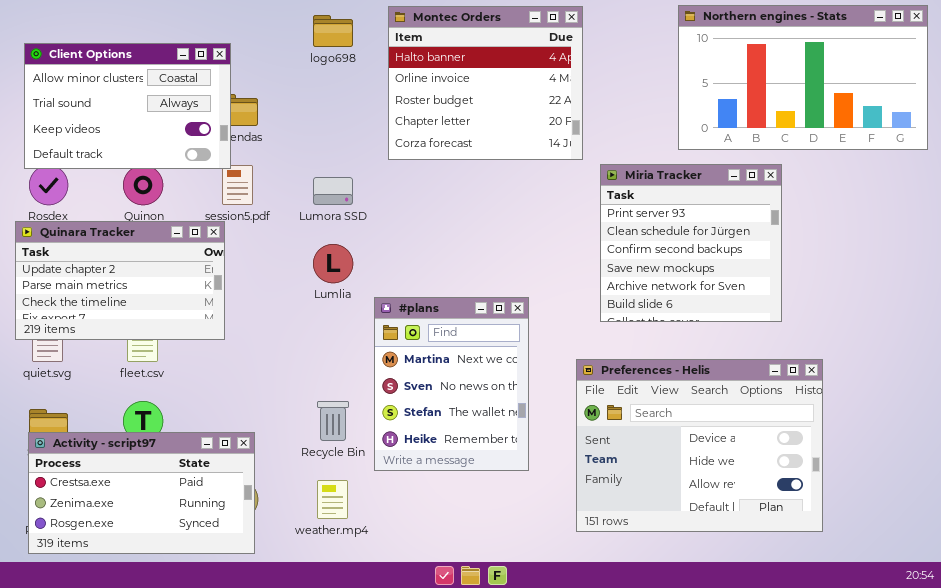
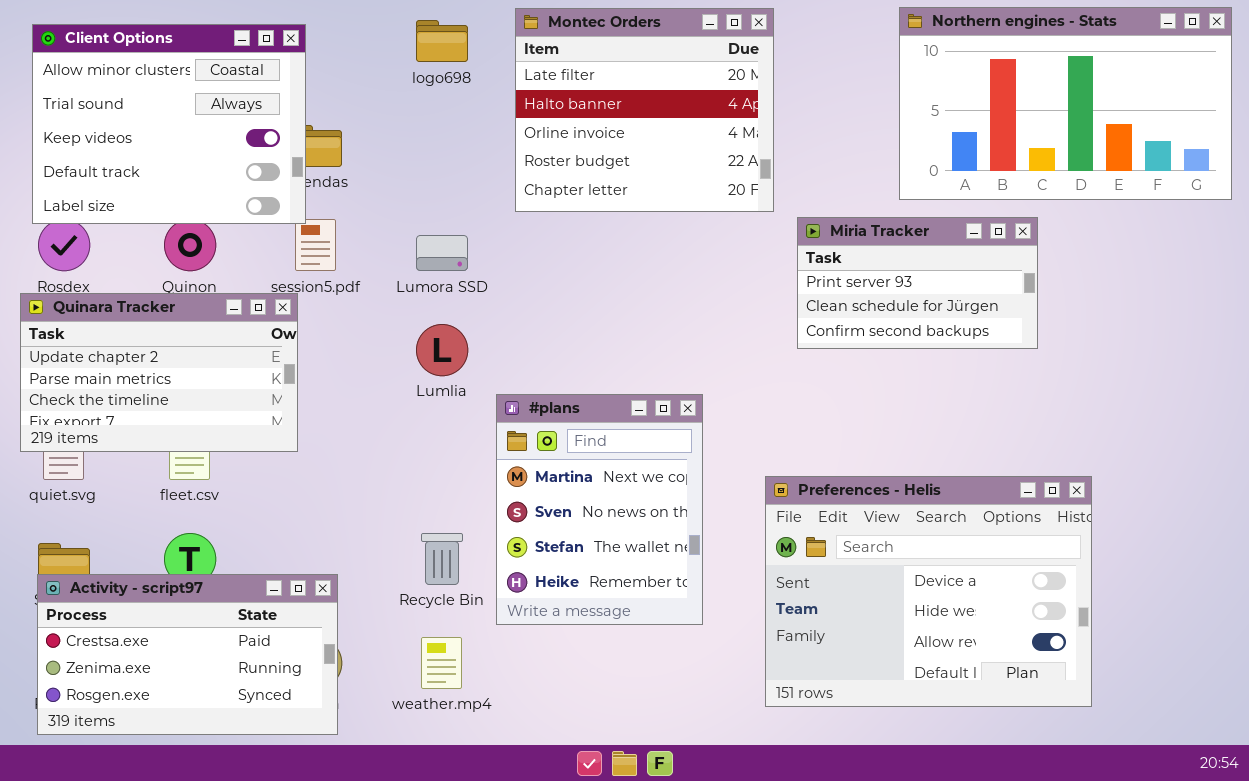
Montec Orders: [388,6,583,160] -> [515,8,774,212], scrolled up 1 row
Client Options: [24,43,231,169] -> [32,24,306,224], resized
Miria Tracker: [600,164,782,322] -> [797,217,1038,349], resized

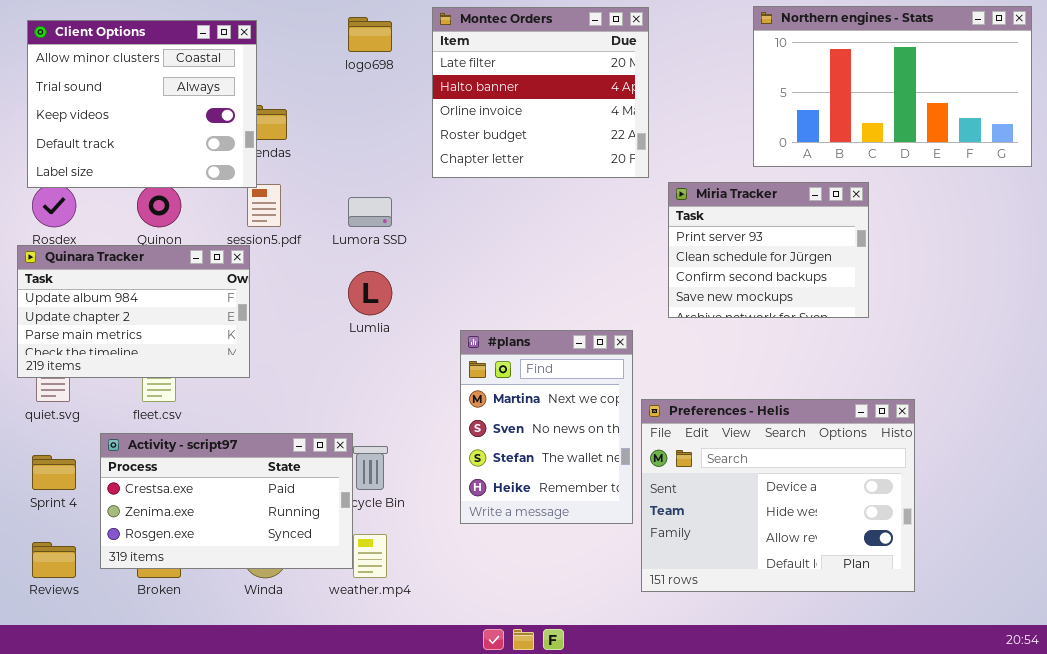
Miria Tracker: [797,217,1038,349] -> [668,182,869,318], resized
Quinara Tracker: [20,293,298,452] -> [17,245,250,378], scrolled up 1 row
#plans: [496,394,703,625] -> [460,330,633,524], moved
Activity - script97: [37,574,338,735] -> [100,433,353,569], moved

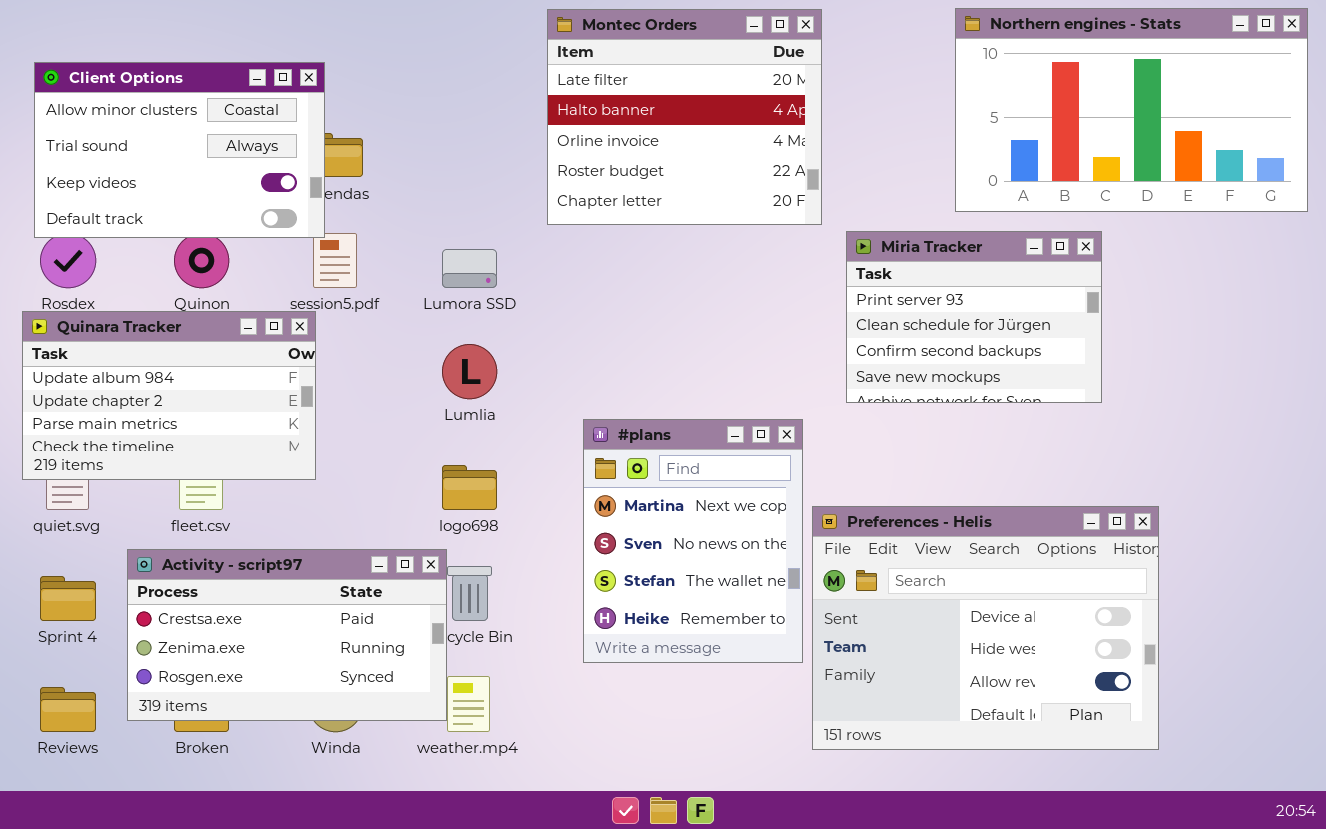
logo698: [348,17,392,52] -> [442,465,497,510], moved
Client Options: [27,20,257,188] -> [34,62,325,238], resized

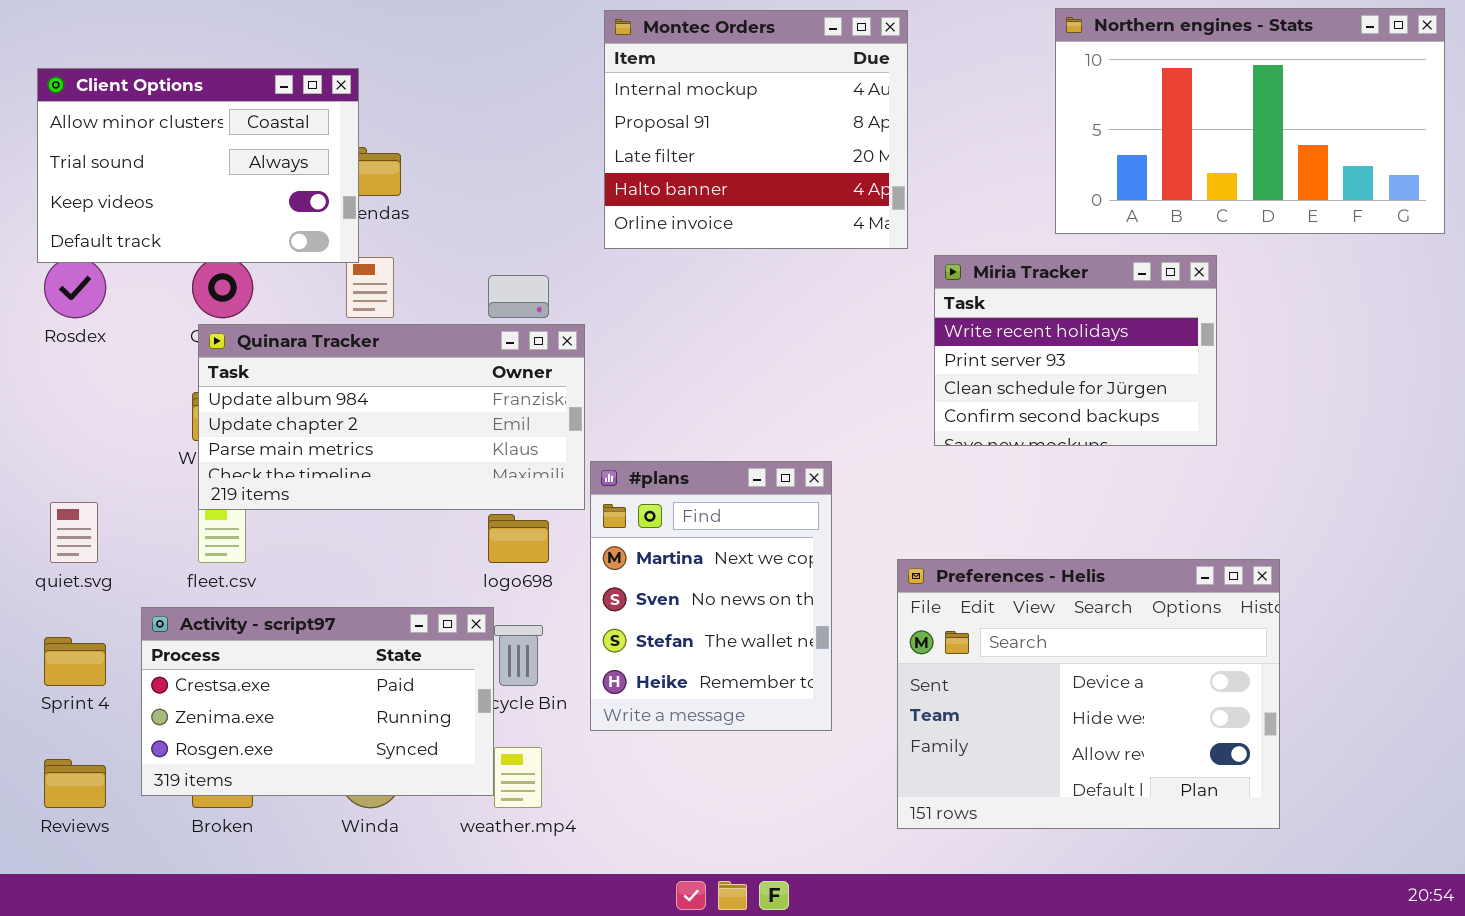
Montec Orders: [547,9,822,225] -> [604,10,908,249], scrolled up 2 rows
Miria Tracker: [846,231,1102,403] -> [934,255,1217,446], scrolled up 1 row
Quinara Tracker: [22,311,316,480] -> [198,324,585,510], moved, resized
#plans: [583,419,803,663] -> [590,461,832,731], moved

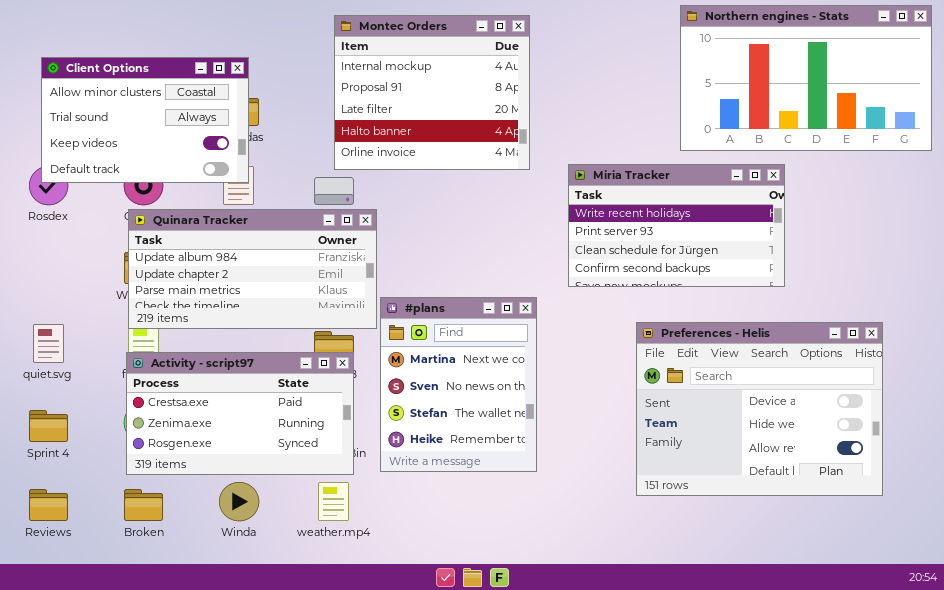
Montec Orders: [604,10,908,249] -> [334,15,530,170], moved
Client Options: [37,68,359,263] -> [41,57,249,183], moved
Miria Tracker: [934,255,1217,446] -> [568,164,785,287], resized
Preferences - Helis: [897,559,1280,829] -> [636,322,883,496], moved
Activity - script97: [141,607,494,796] -> [126,352,354,475], moved

